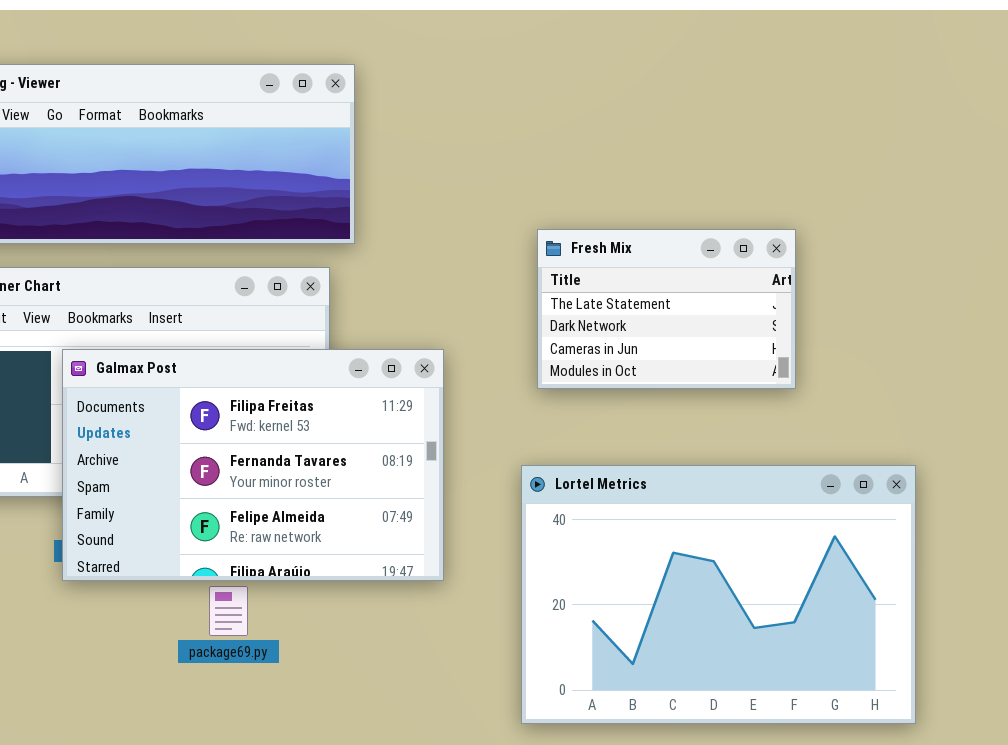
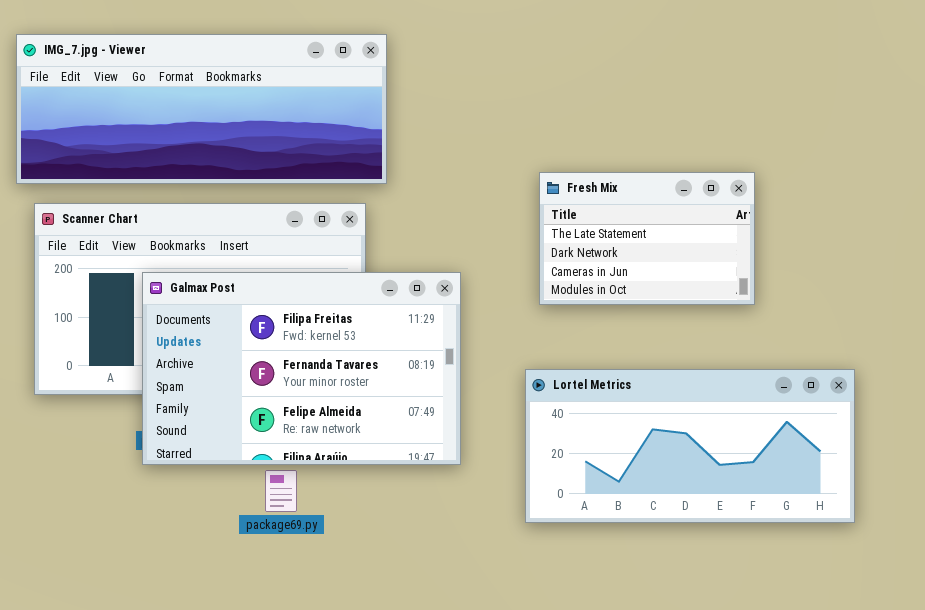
Lortel Metrics: [521,465,916,724] -> [525,369,855,523], resized

